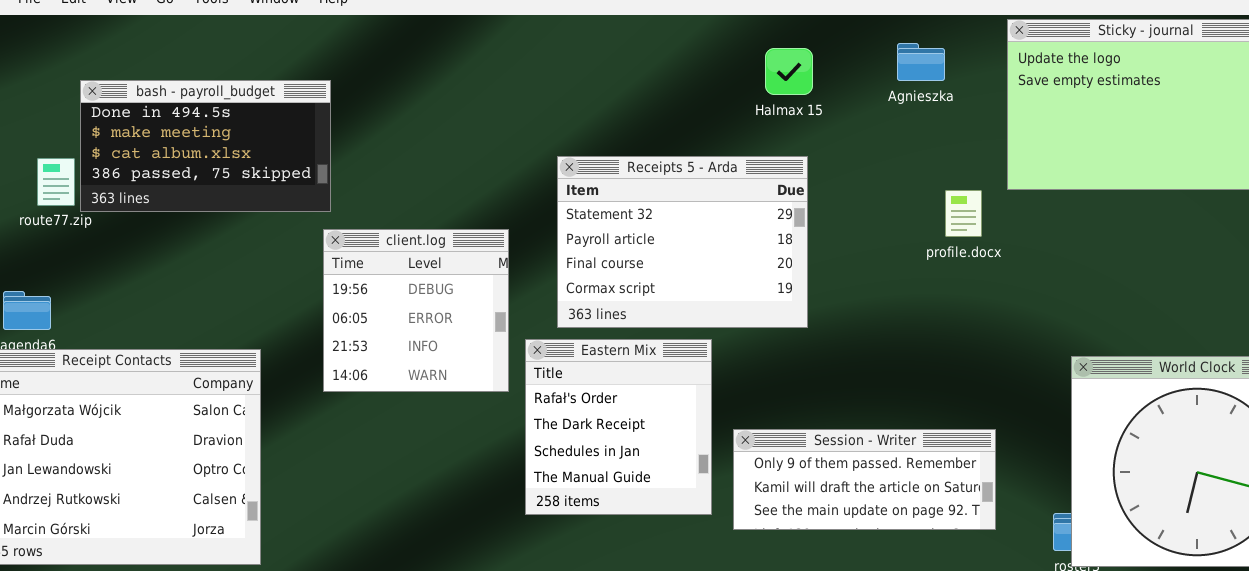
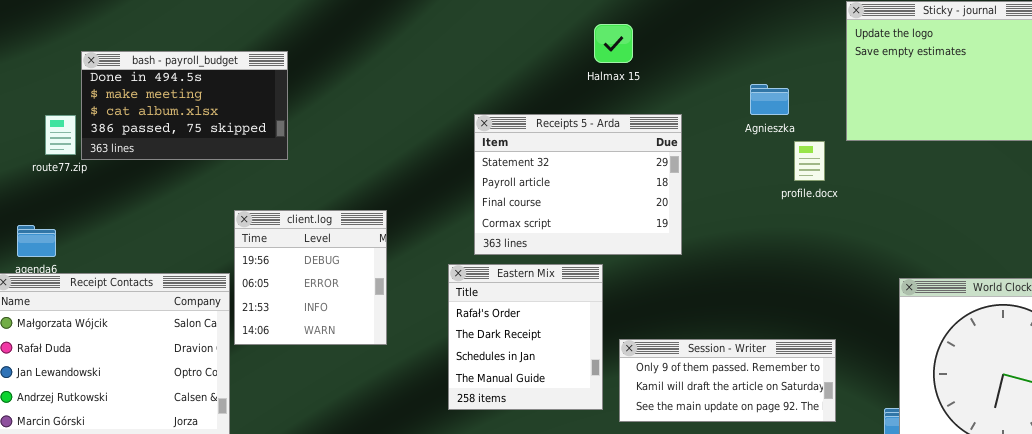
Agnieszka: [897,43,945,81] -> [750,84,789,115], moved
Halmax 15: [765,48,813,95] -> [594,24,633,63], moved
client.log: [323,229,509,392] -> [234,210,387,345], moved

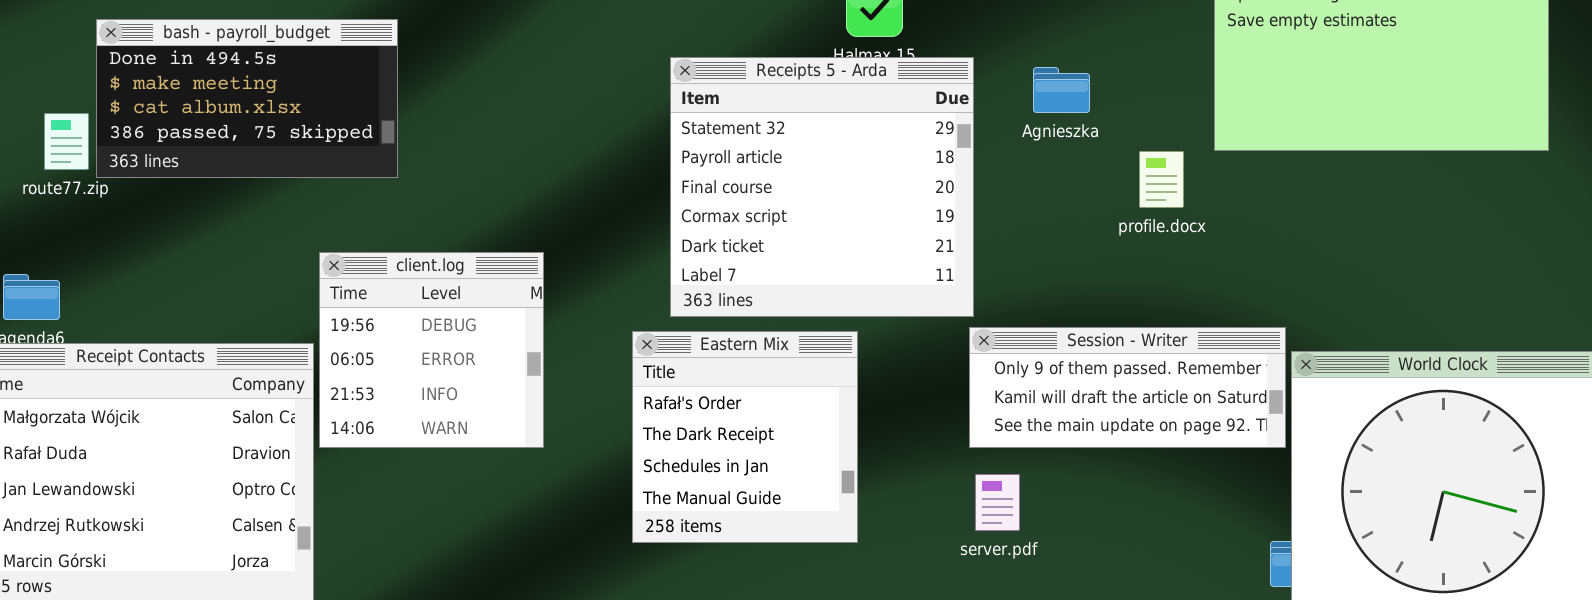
Agnieszka: [750,84,789,115] -> [1033,67,1090,113], moved
Receipts 5 - Arda: [474,114,682,255] -> [670,57,974,317], resized
Session - Writer: [619,339,836,422] -> [969,327,1286,448], moved

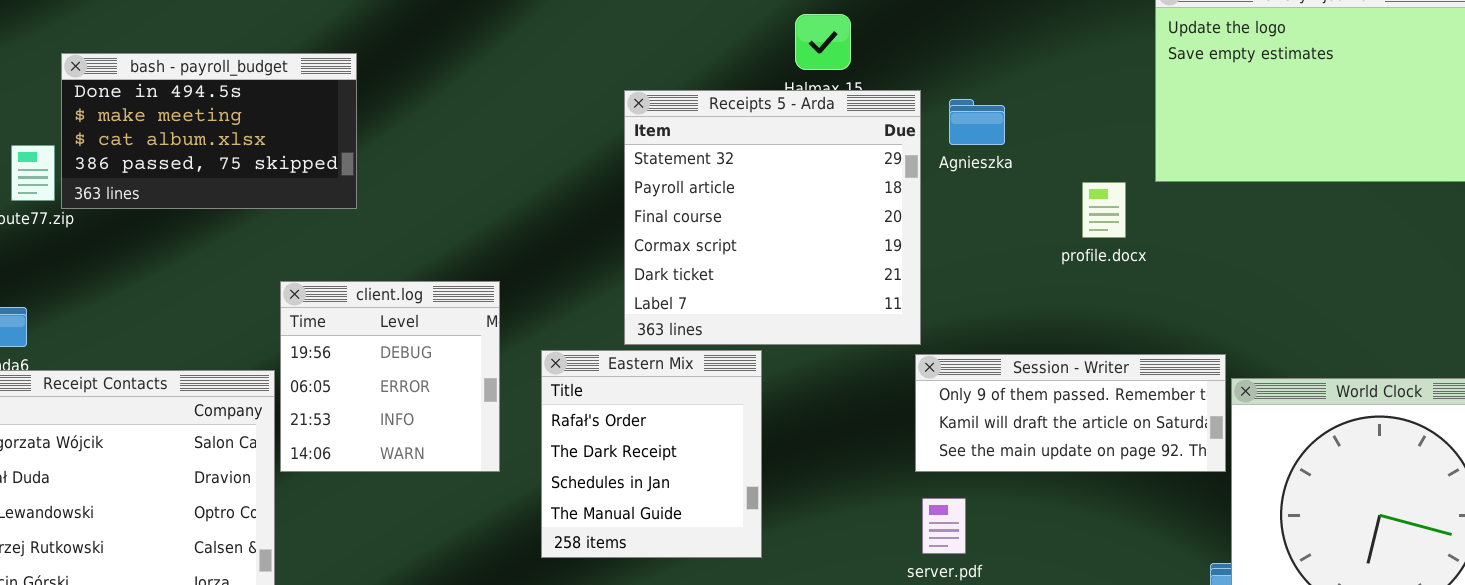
Agnieszka: [1033,67,1090,113] -> [949,99,1005,145], moved
Eastern Mix: [632,331,858,543] -> [541,350,762,558], moved

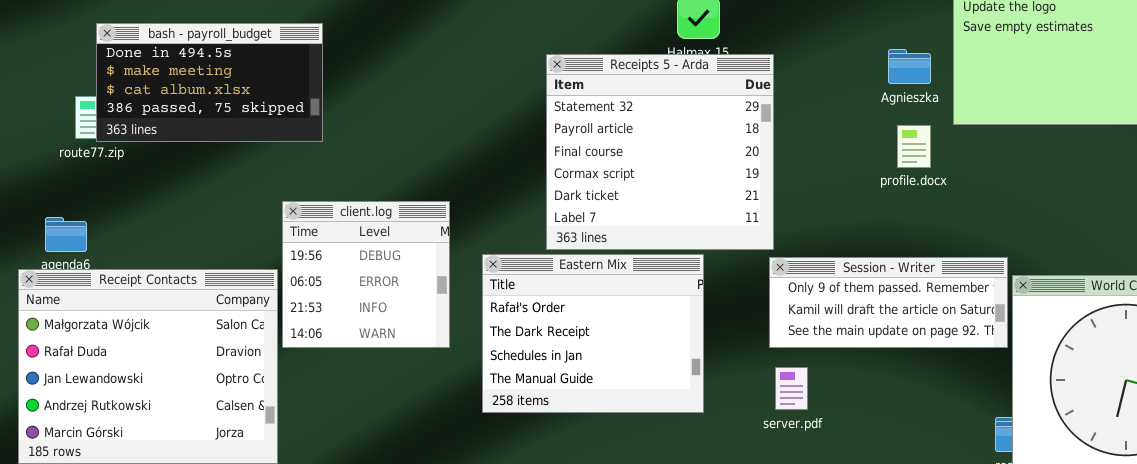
bash - payroll_budget: [61,53,357,209] -> [96,23,323,142], moved
Agnieszka: [949,99,1005,145] -> [888,49,931,84], moved
Eastern Mix: [541,350,762,558] -> [482,254,704,413], resized

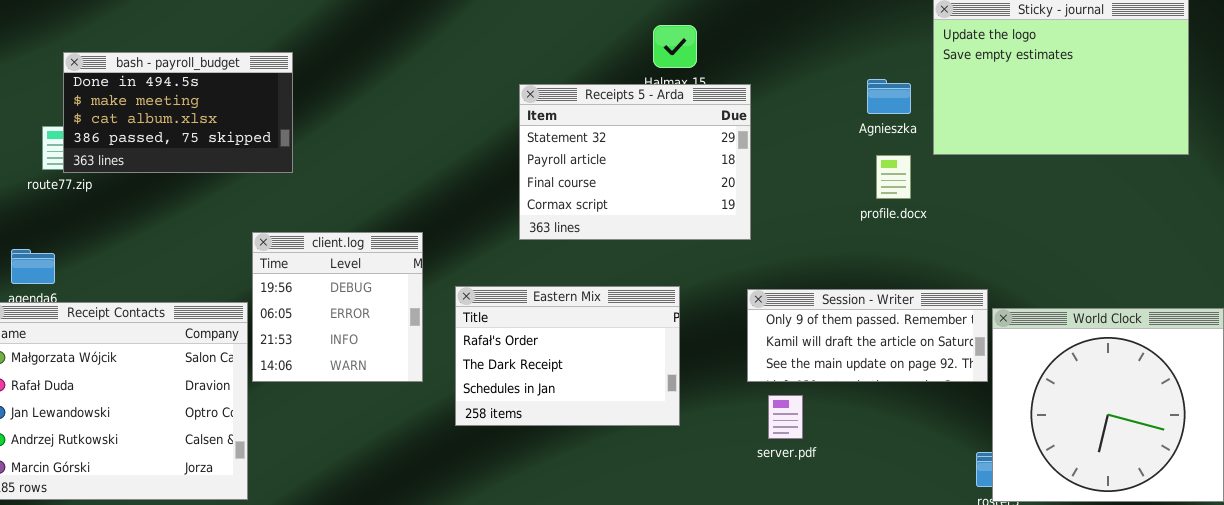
Receipts 5 - Arda: [546,54,774,250] -> [519,84,751,240], resized
Eastern Mix: [482,254,704,413] -> [455,286,680,426], resized
server.pdf: [775,367,808,410] -> [768,395,803,439], moved

